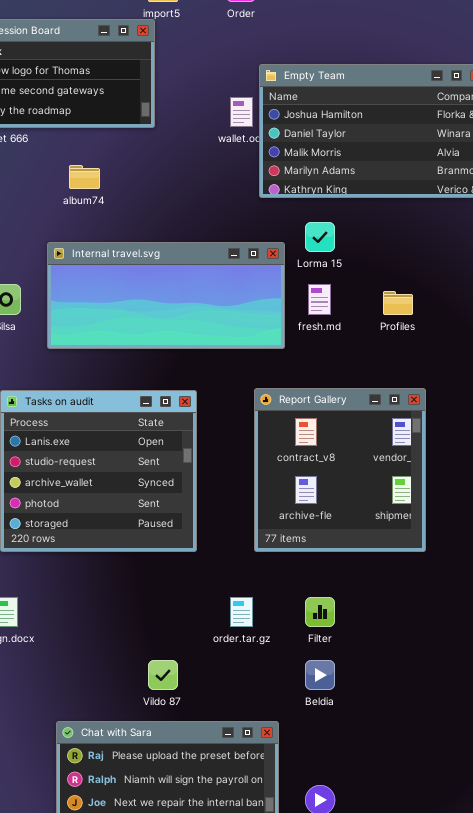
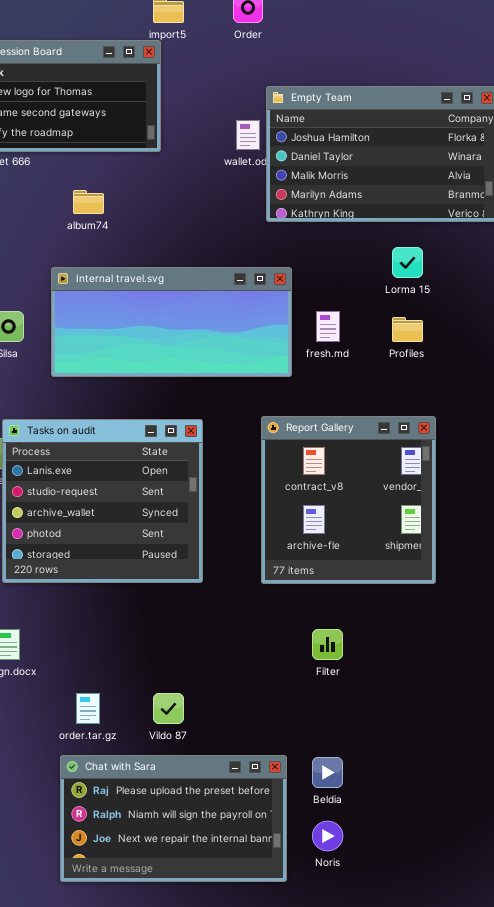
Lorma 15: [305,222,335,252] -> [392,247,423,278], moved
order.tar.gz: [230,597,253,627] -> [76,693,100,724], moved
Beldia: [305,660,335,690] -> [312,757,343,788], moved

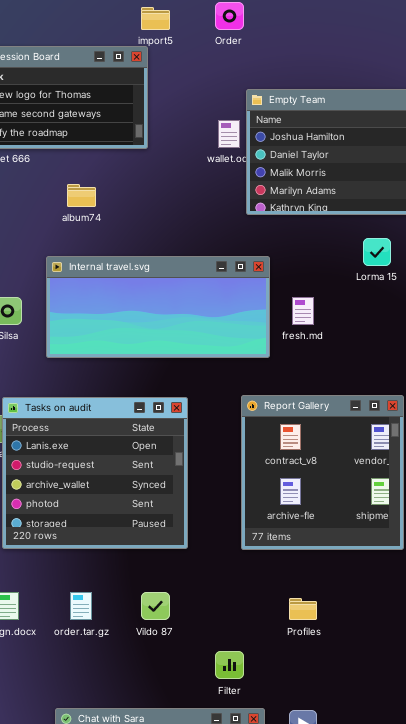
Profiles: [392,317,423,342] -> [289,598,317,620], moved
Filter: [312,629,343,660] -> [215,651,244,679], moved
order.tar.gz: [76,693,100,724] -> [70,592,92,620], moved
Vildo 87: [153,693,184,724] -> [141,592,170,620], moved

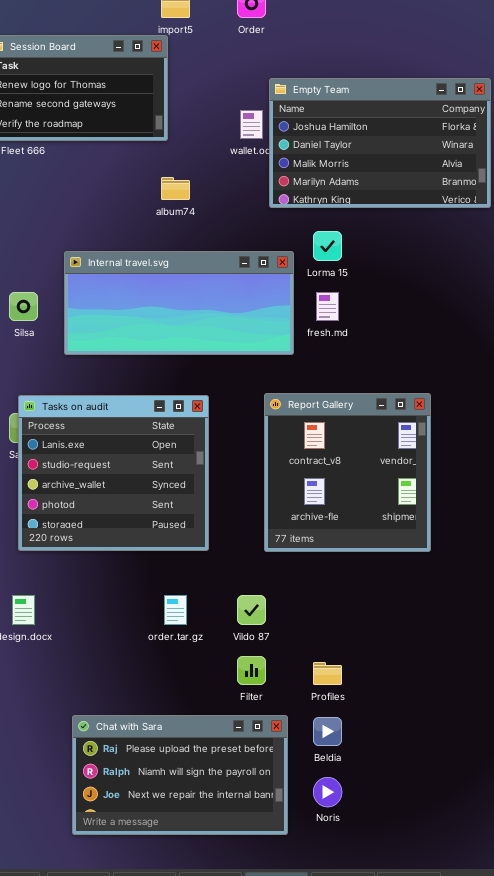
album74: [67,184,96,207] -> [161,177,190,200], moved
Lorma 15: [363,238,391,266] -> [313,231,342,261], moved
order.tar.gz: [70,592,92,620] -> [164,595,187,625], moved
Vildo 87: [141,592,170,620] -> [237,595,266,625], moved
Profiles: [289,598,317,620] -> [313,662,342,685], moved

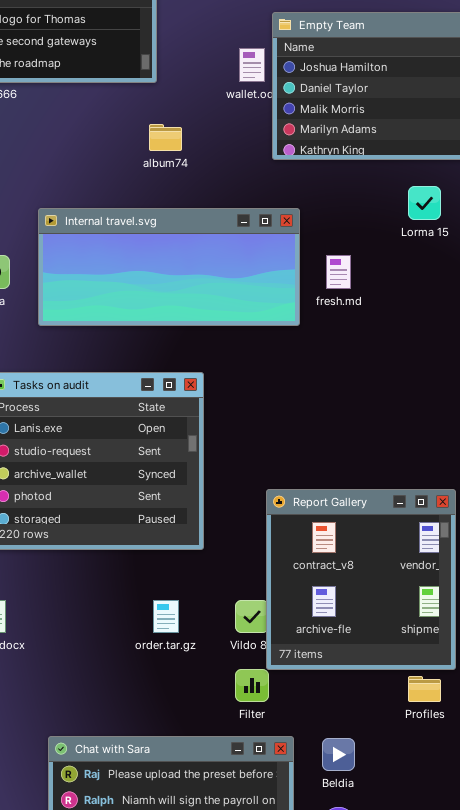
Lorma 15: [313,231,342,261] -> [408,186,441,220], moved
Report Gallery: [264,393,431,552] -> [266,489,456,670], moved
Profiles: [313,662,342,685] -> [408,676,441,702], moved

